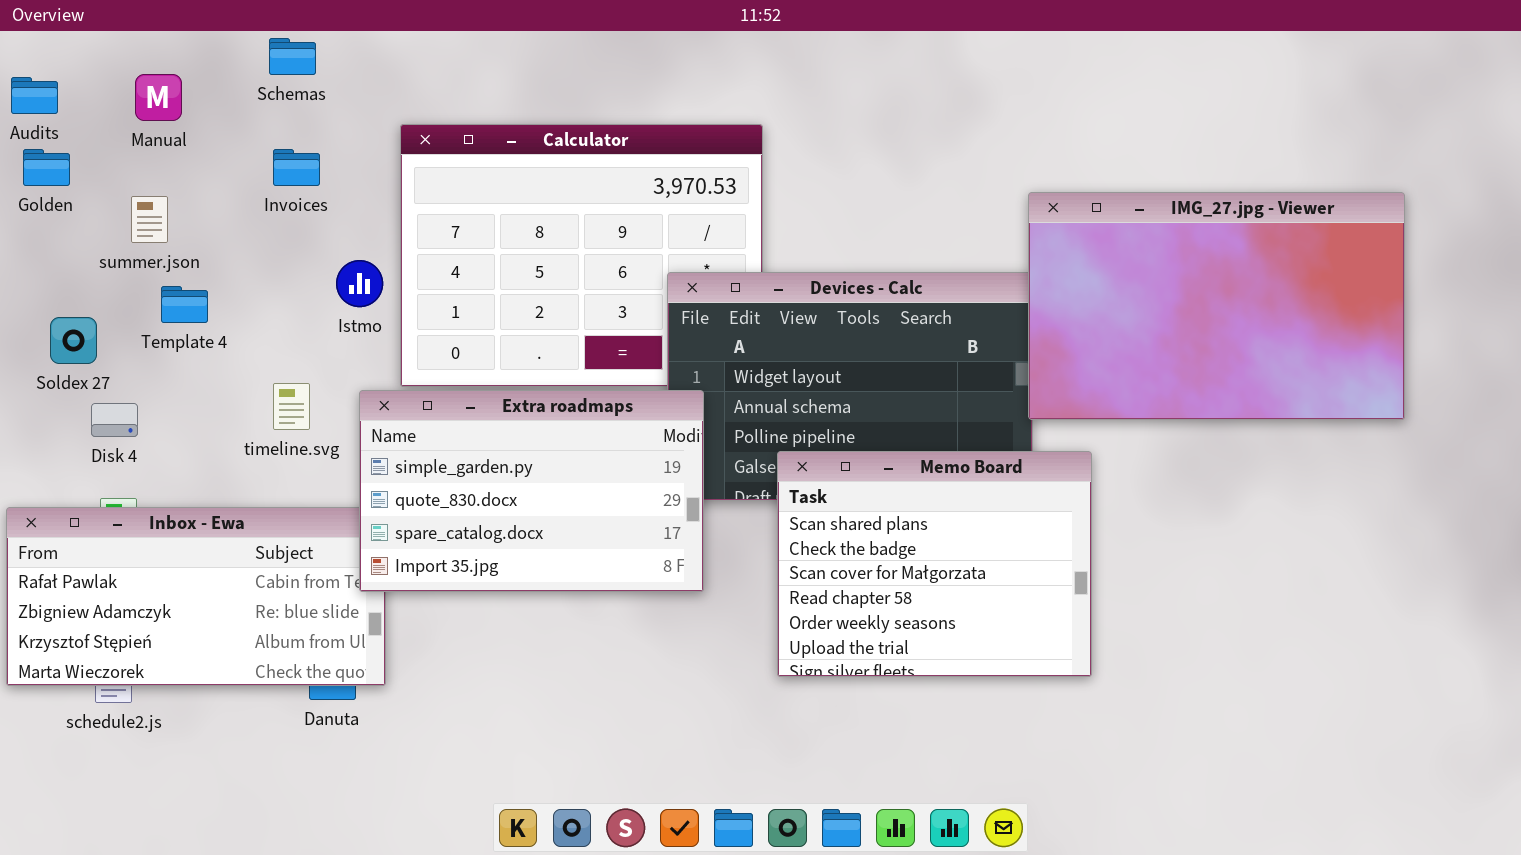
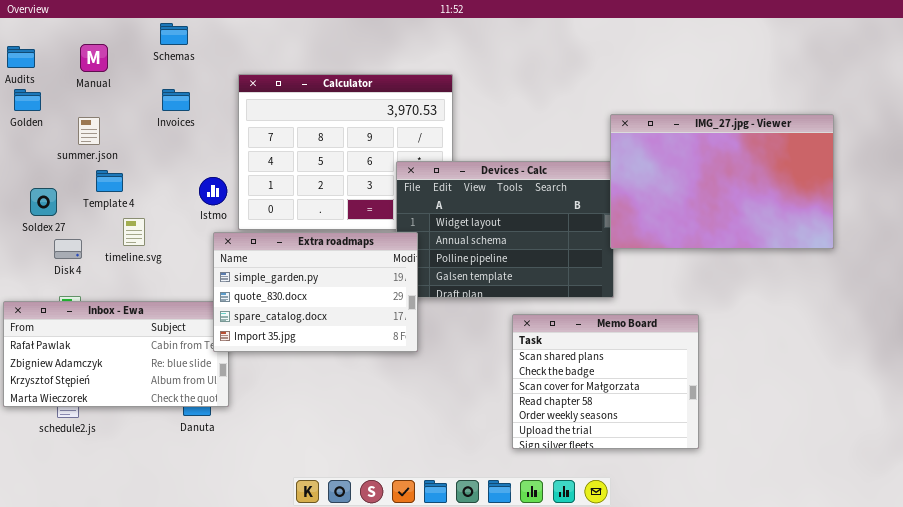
Istmo: [336,260,383,307] -> [199,177,227,205], moved
timeline.svg: [273,383,310,430] -> [123,218,145,246], moved
Memo Board: [777,451,1092,677] -> [512,314,699,449], moved

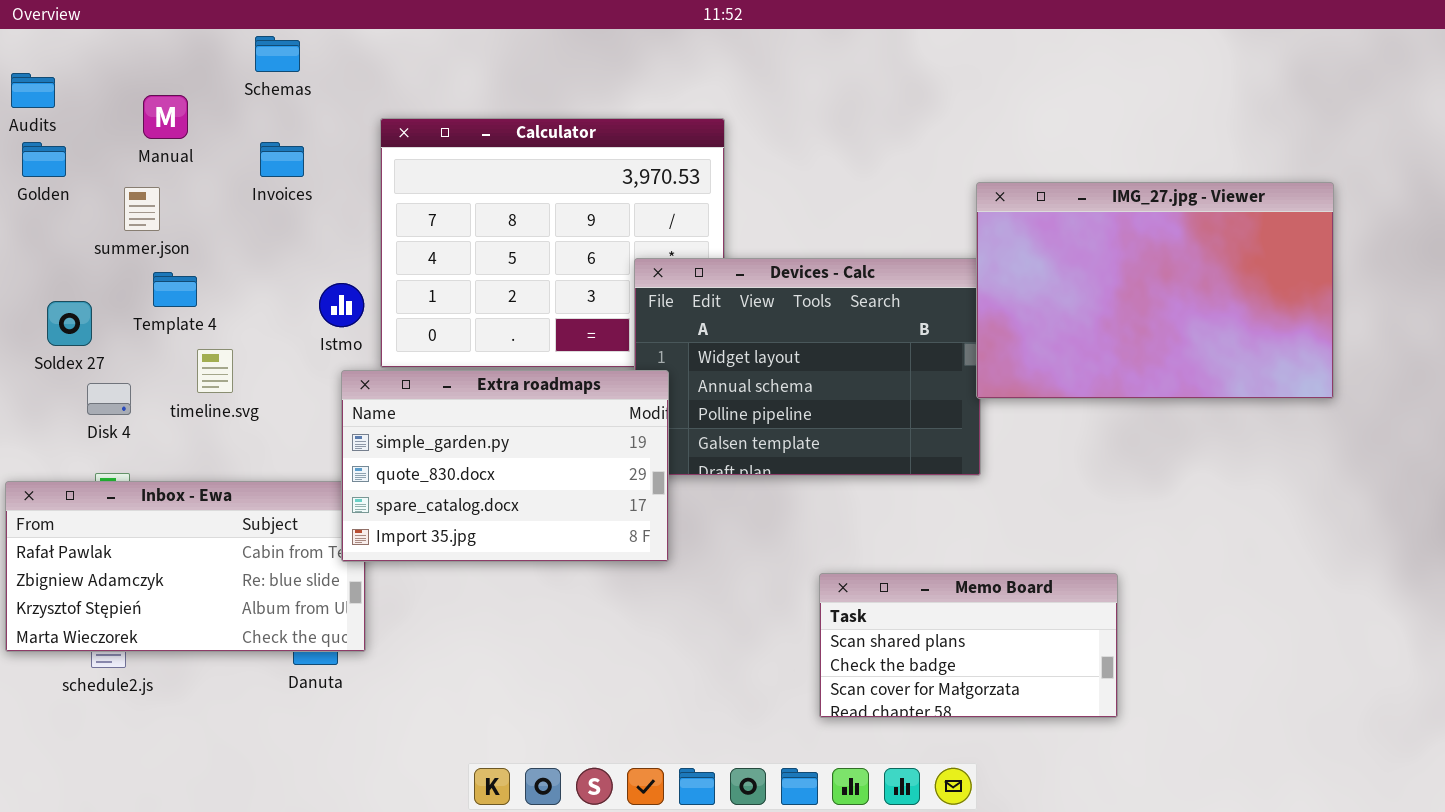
Manual: [80,44,108,72] -> [143,95,188,139], moved
Memo Board: [512,314,699,449] -> [819,573,1118,718], resized

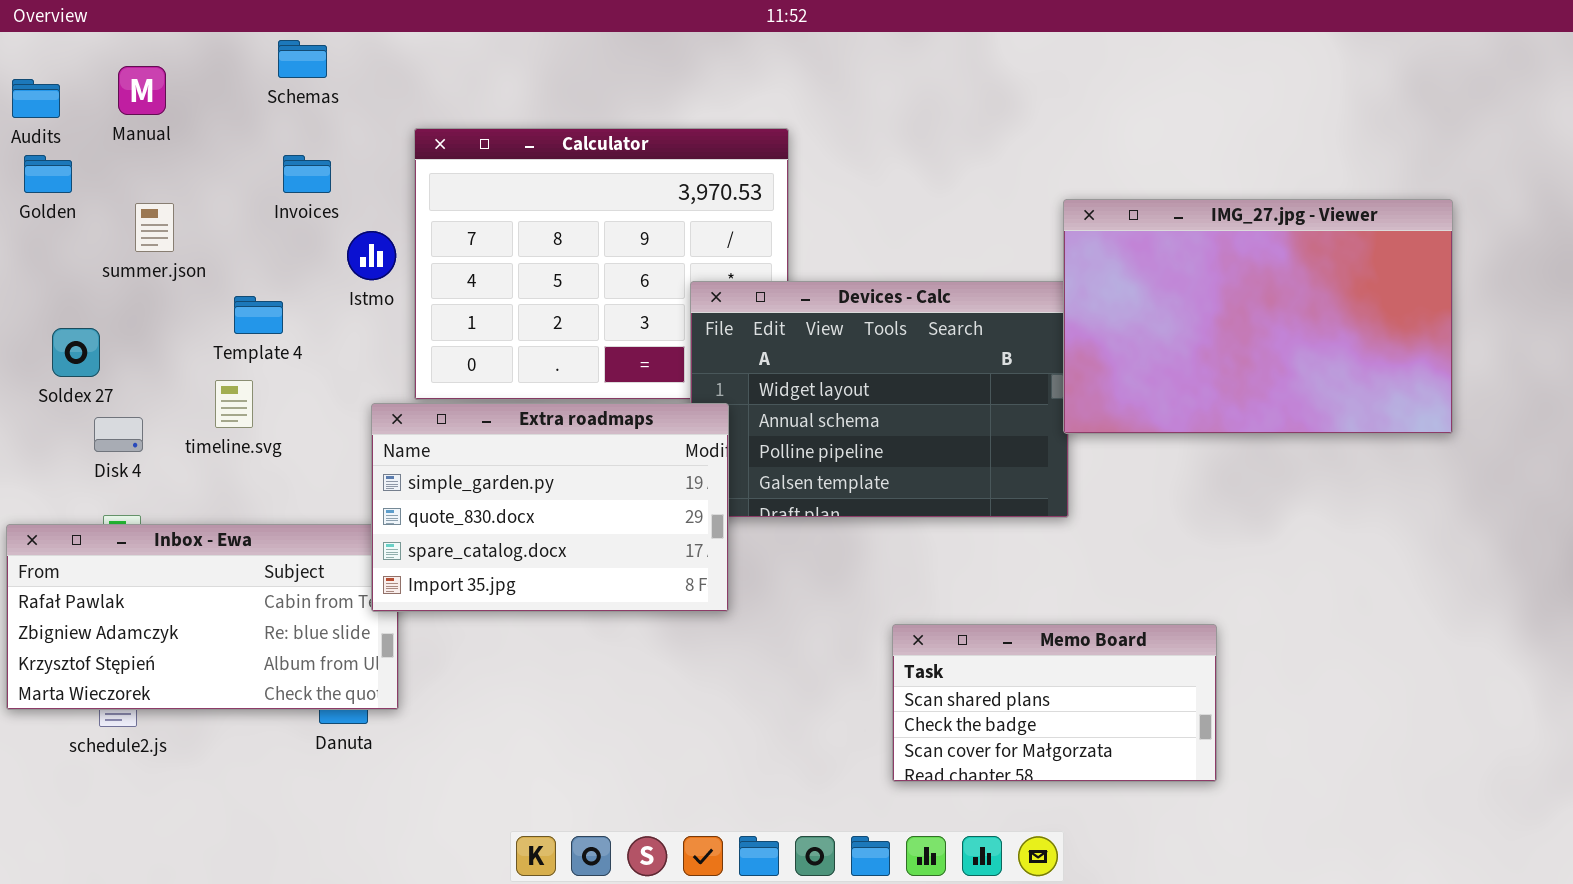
Manual: [143,95,188,139] -> [118,66,166,115], moved
Template 4: [153,272,197,307] -> [234,296,283,334], moved
Istmo: [319,283,364,327] -> [347,231,396,280], moved

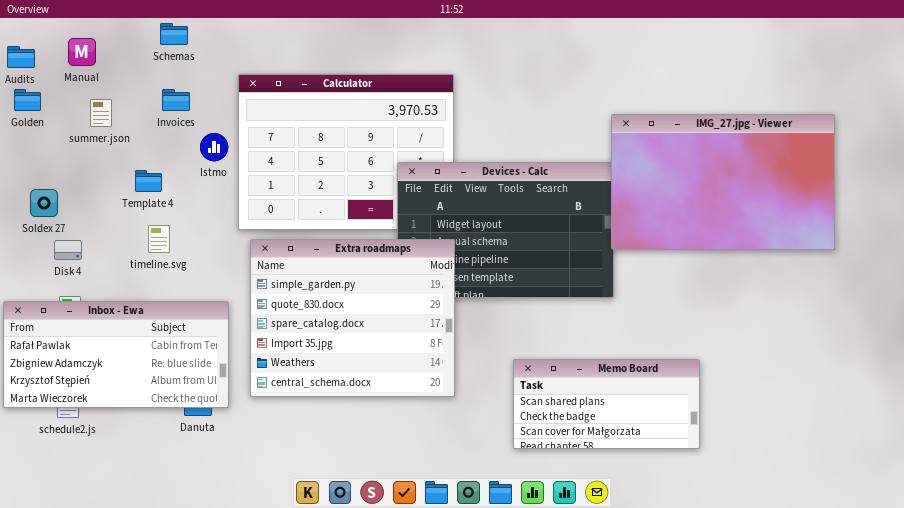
summer.json: [135,203,174,252] -> [90,99,112,127], moved
timeline.svg: [215,380,253,428] -> [148,225,170,253], moved
Extra roadmaps: [371,403,729,612] -> [250,239,455,397], moved, resized

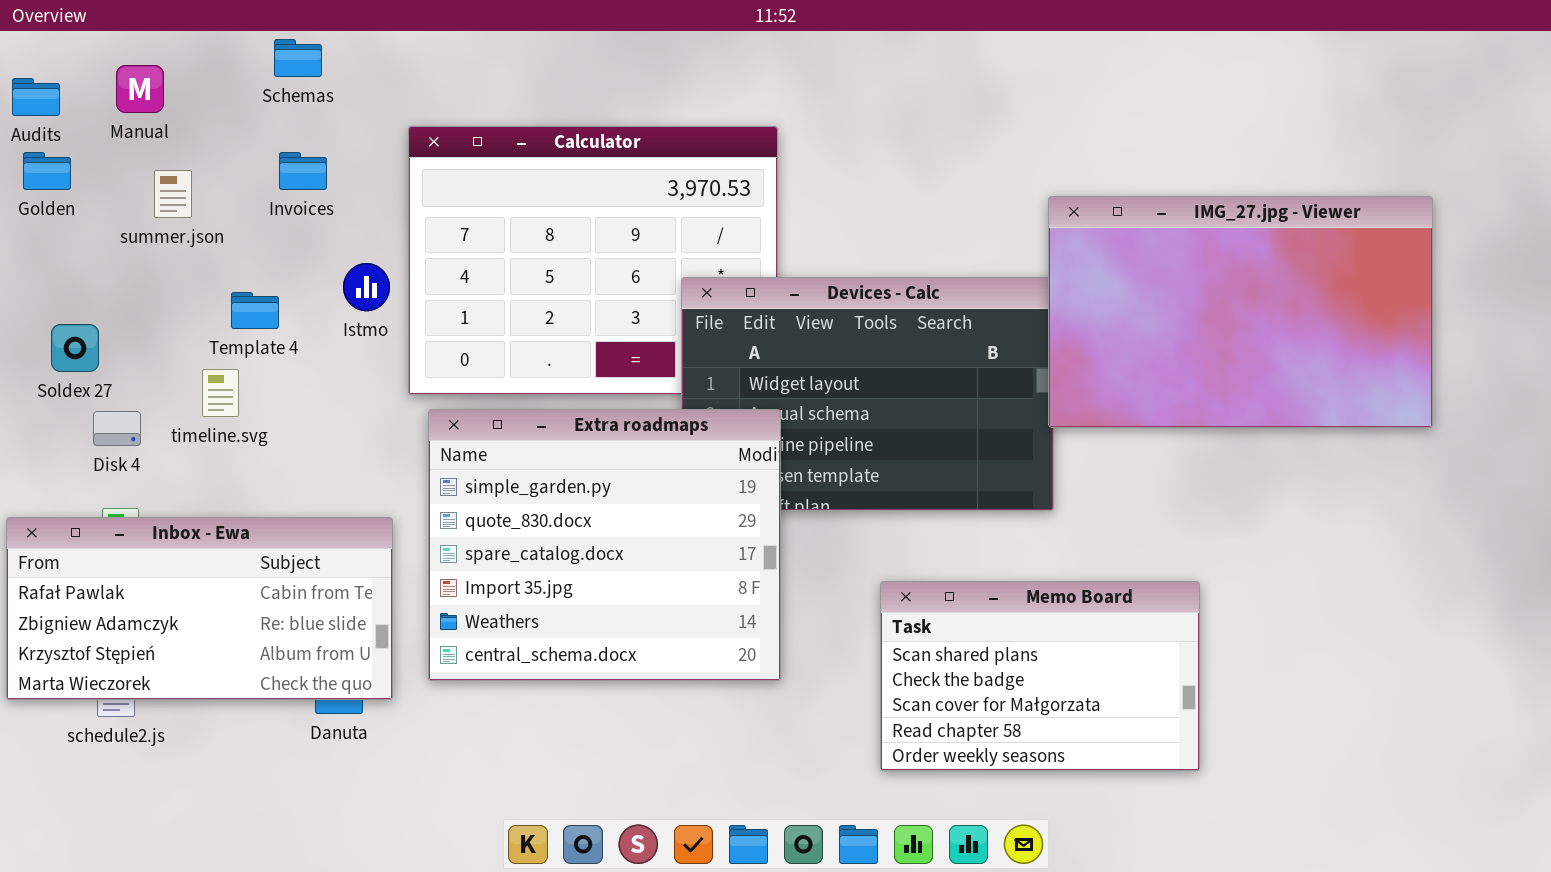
Istmo: [200,133,228,161] -> [343,263,390,311], moved
timeline.svg: [148,225,170,253] -> [202,369,239,417], moved
Memo Board: [513,359,700,449] -> [880,581,1200,771], resized

